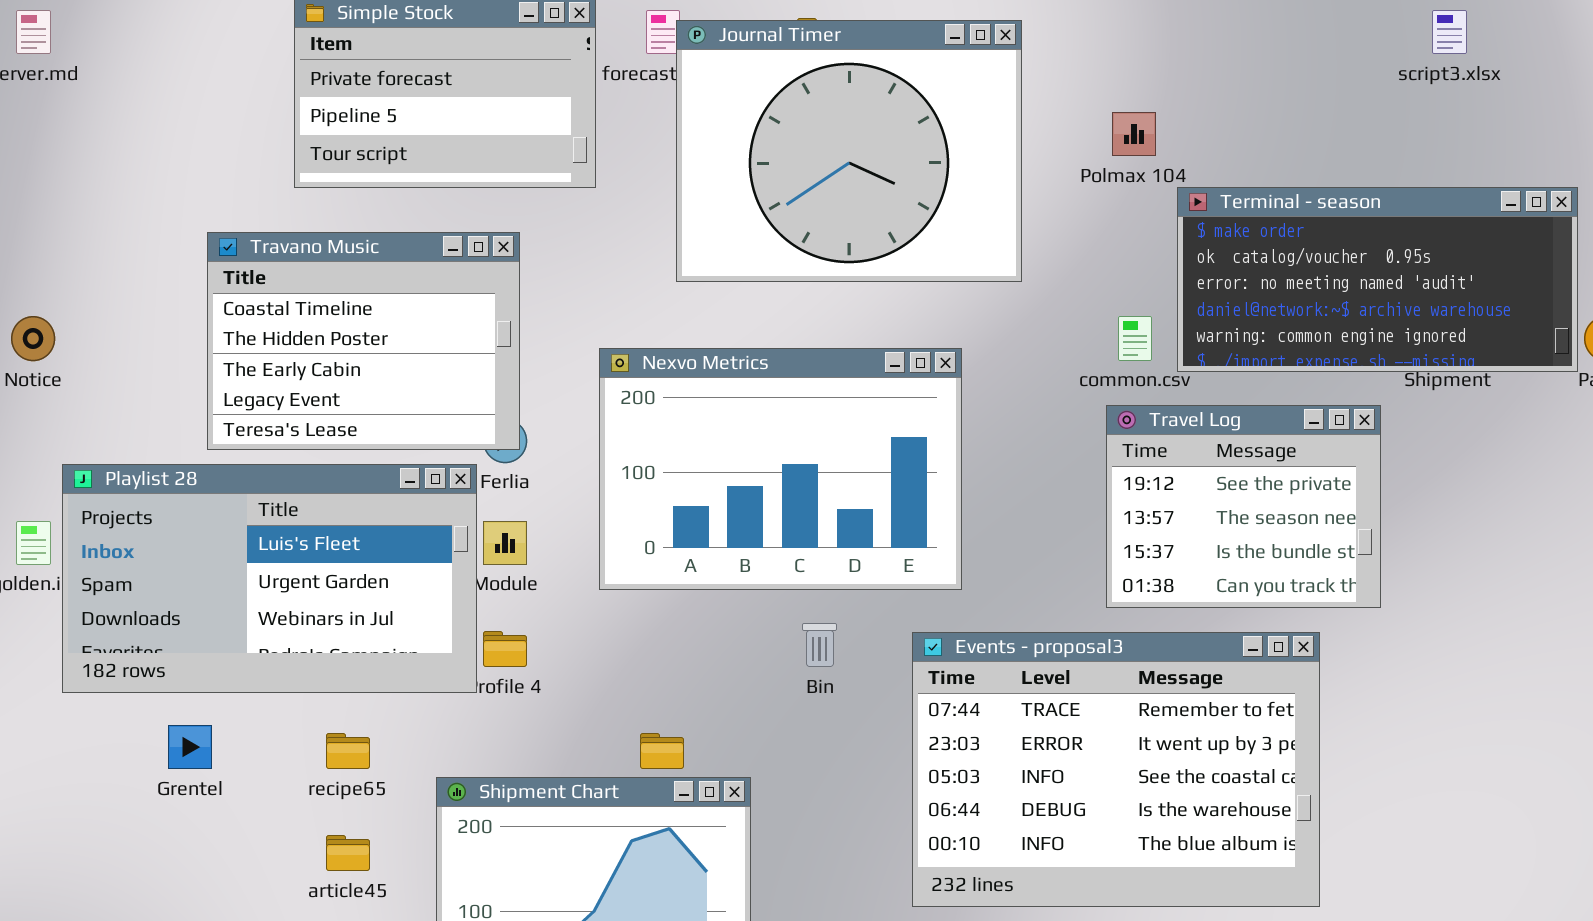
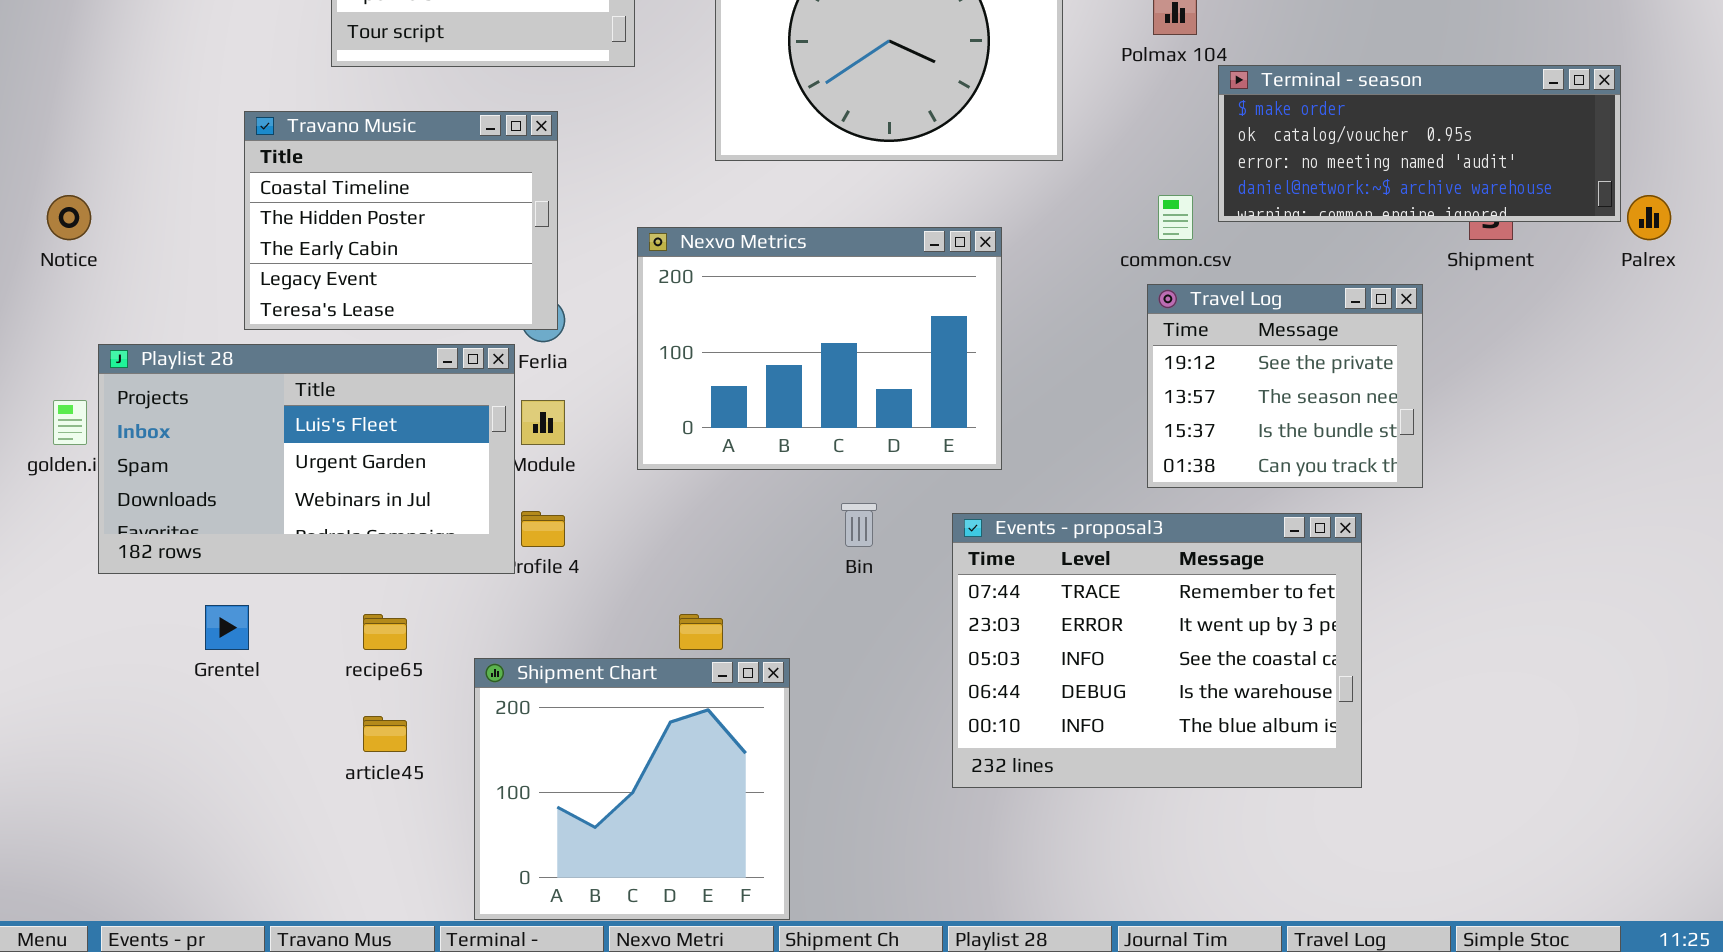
Terminal - season: [1177,187,1578,372] -> [1218,65,1621,222], resized

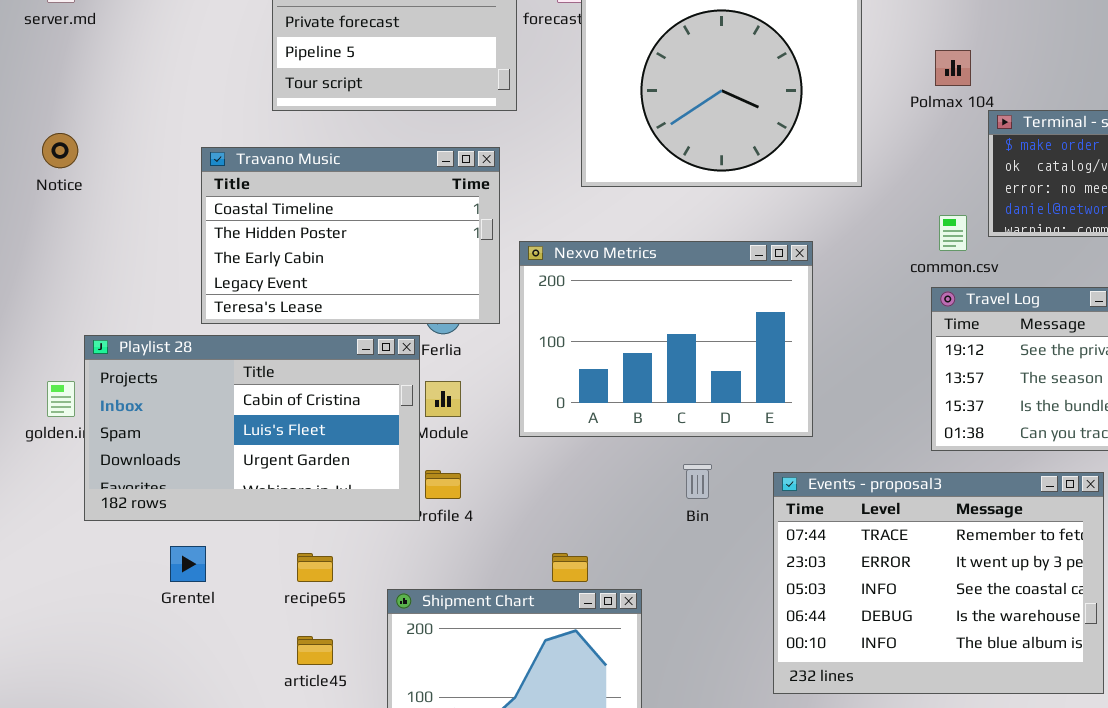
Travano Music: [244,111,558,330] -> [201,147,500,324], resized
Notice: [47,195,91,240] -> [42,133,78,168], moved
Playlist 28: [98,344,515,574] -> [84,335,420,521], scrolled up 1 row

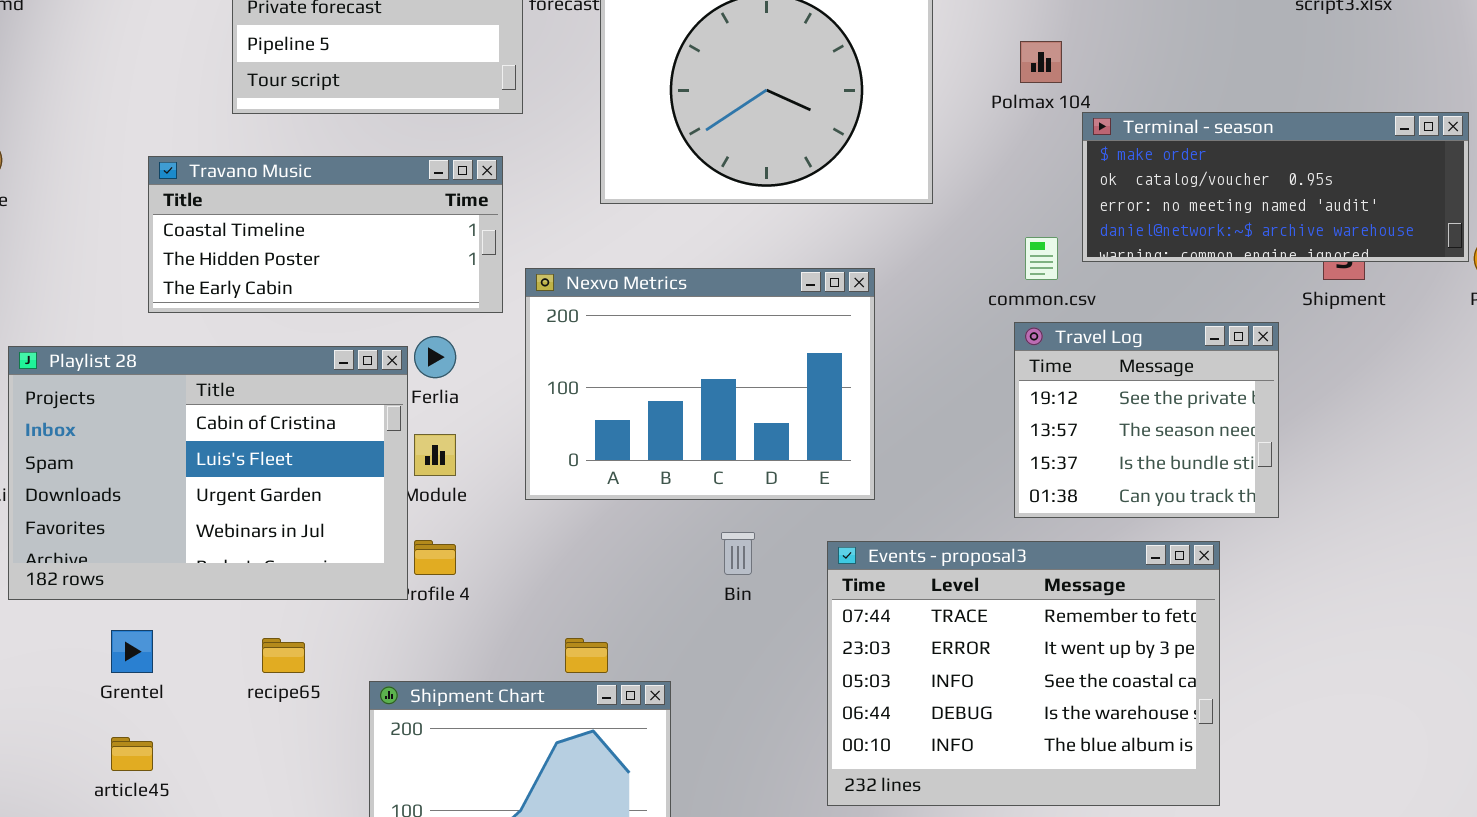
Travano Music: [201,147,500,324] -> [148,156,503,313], resized
Playlist 28: [84,335,420,521] -> [8,346,408,600], resized
article45: [297,636,333,665] -> [111,737,153,771], moved

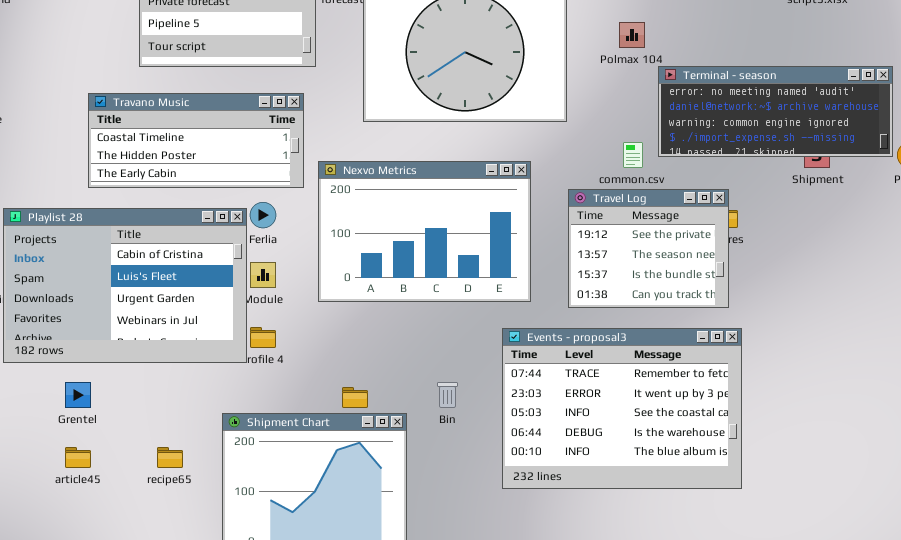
Terminal - season: [1082,112,1469,262] -> [658,66,893,157], scrolled down 2 rows
Travel Log: [1014,322,1279,518] -> [568,189,729,308], moved
Bin: [721,532,755,575] -> [437,382,458,408], moved
recipe65: [262,638,305,673] -> [157,447,183,468], moved

